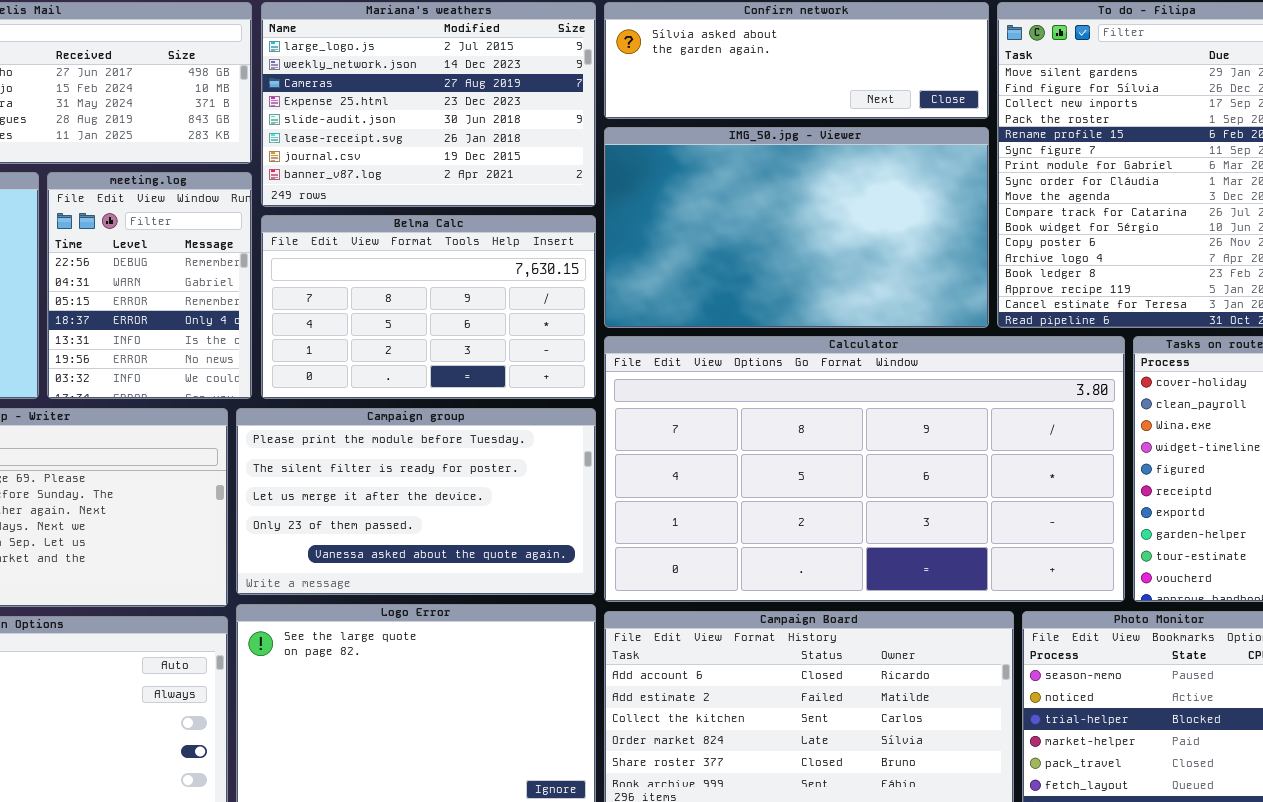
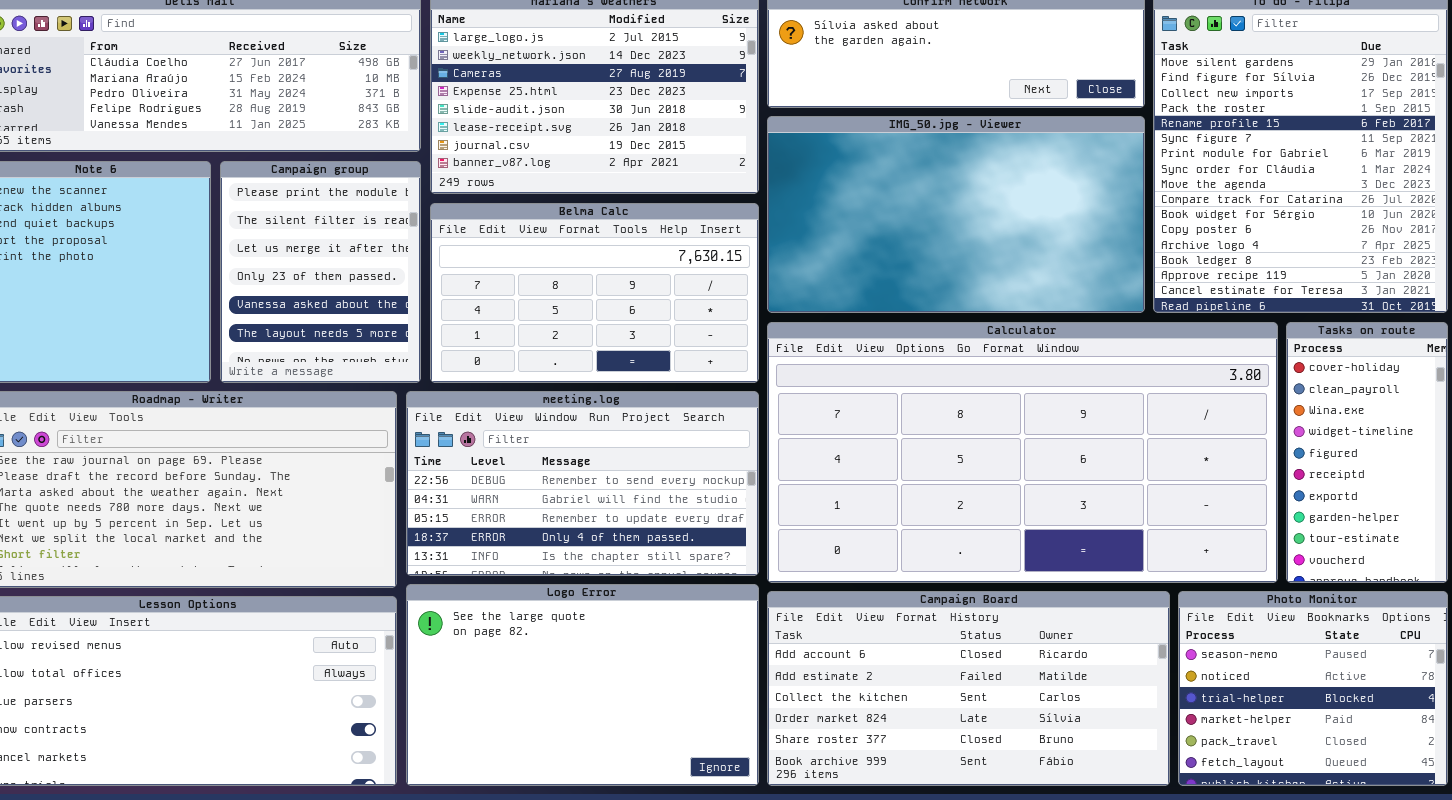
meeting.log: [47,172,252,399] -> [406,391,759,576], moved, resized
Campaign group: [236,408,596,595] -> [220,161,421,383], moved, resized

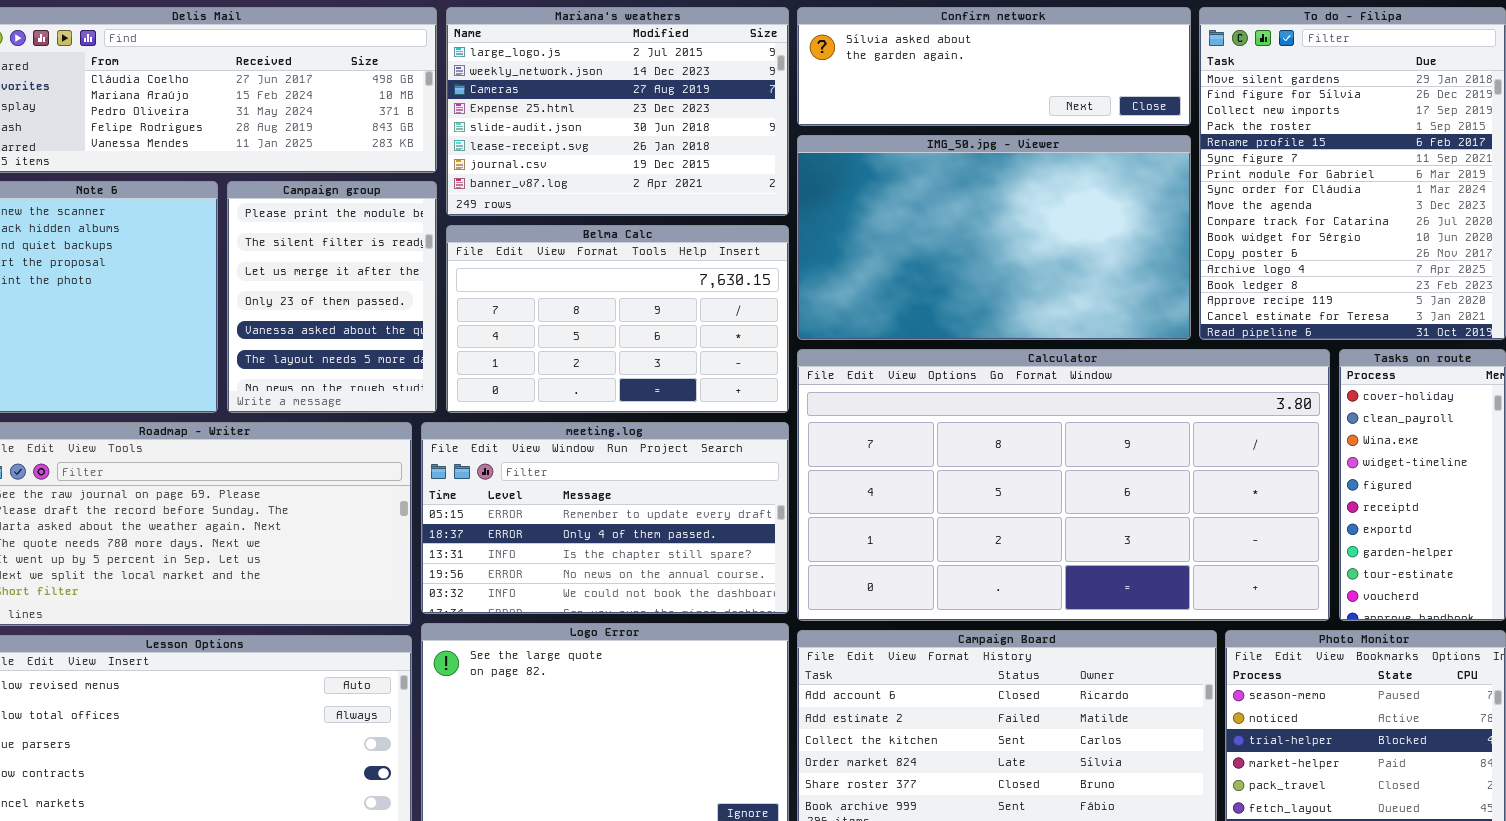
meeting.log: [406,391,759,576] -> [421,422,789,614], scrolled down 2 rows

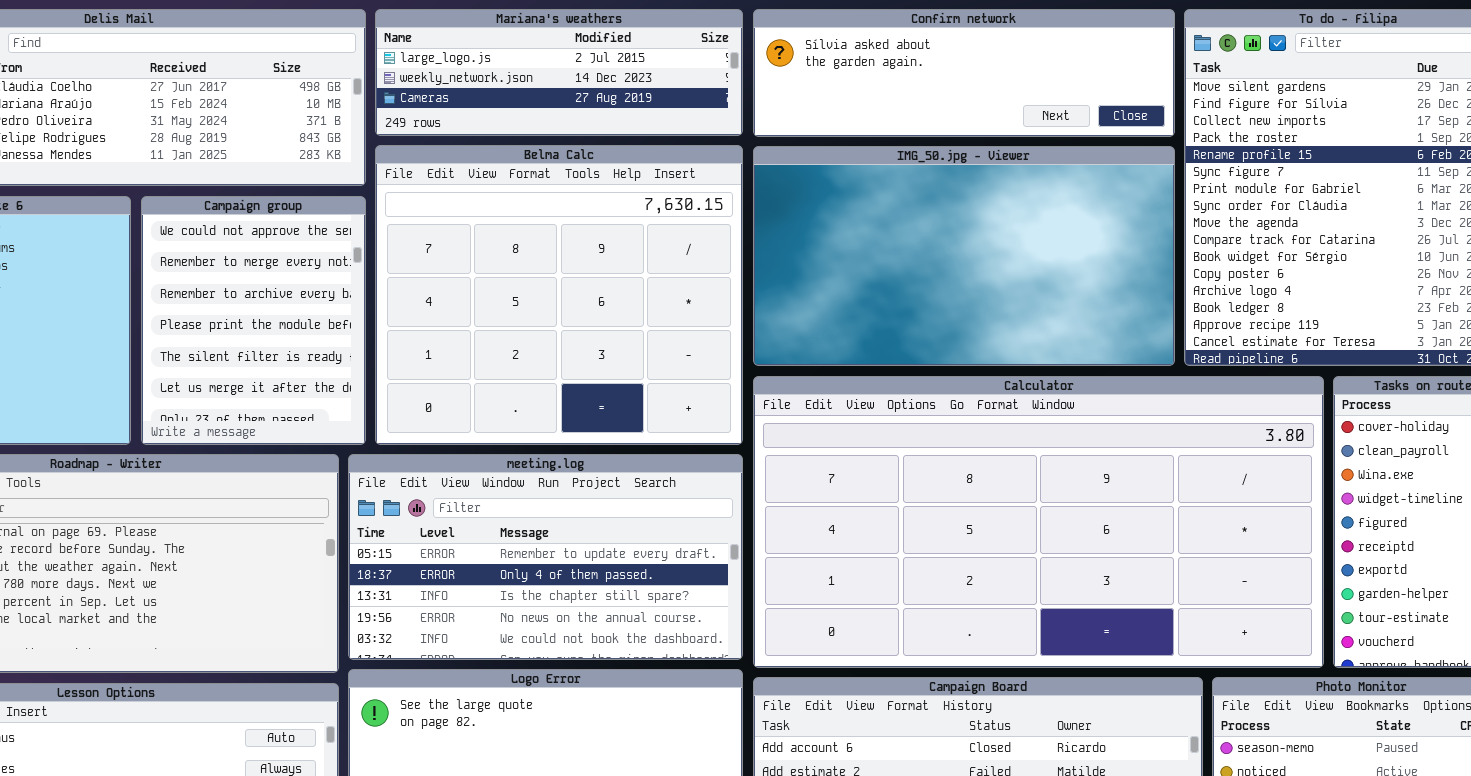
Mariana's weathers: [446,7,789,216] -> [375,9,743,136], resized
Campaign group: [227,181,437,413] -> [141,196,366,445], scrolled up 3 rows
Belma Calc: [446,225,789,413] -> [375,145,743,445], resized

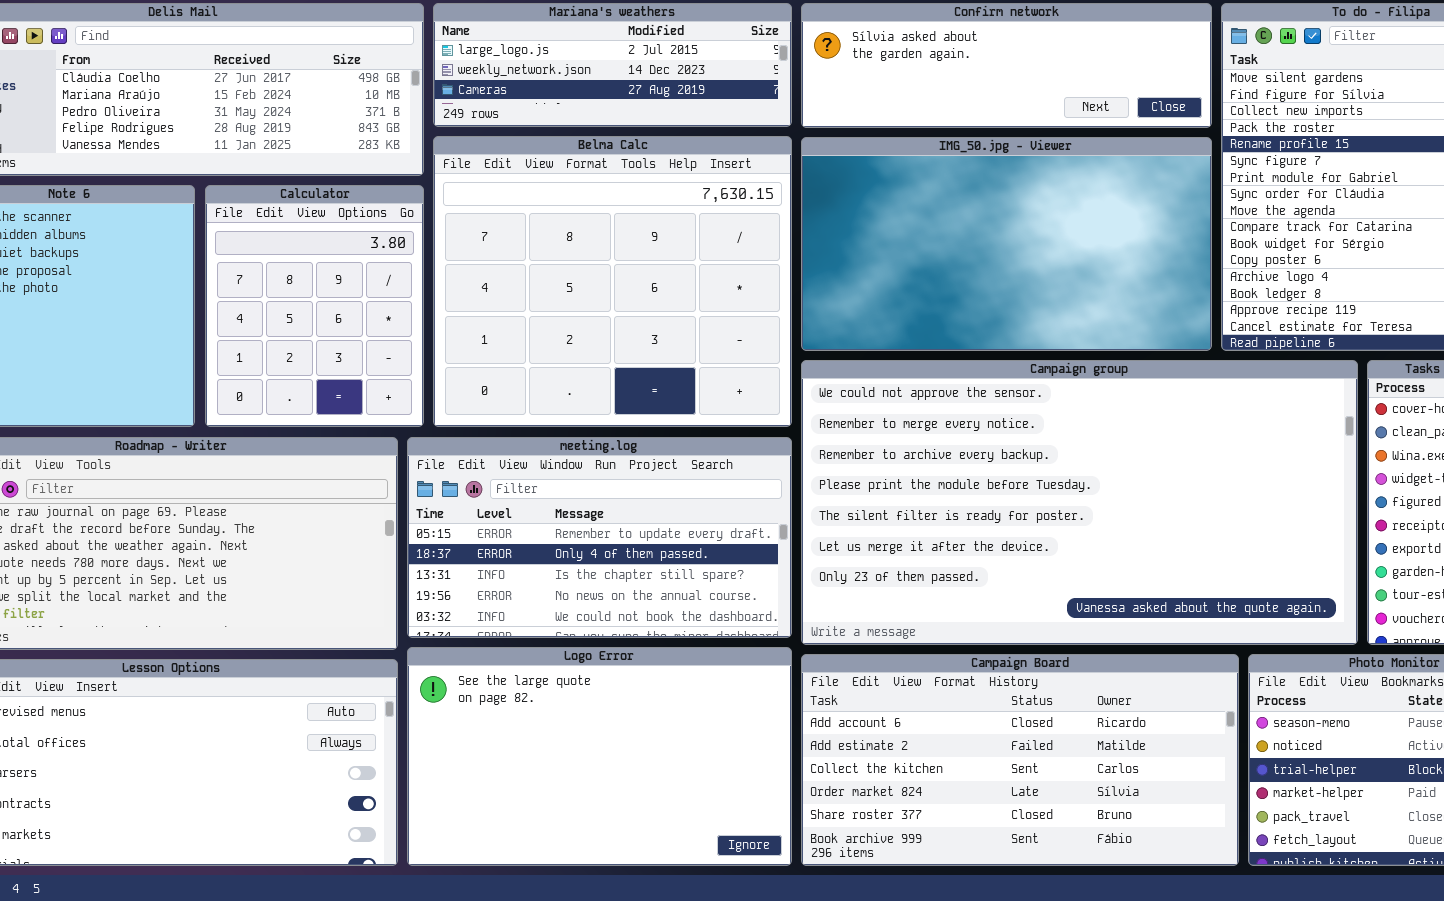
Campaign group: [141,196,366,445] -> [801,360,1358,645], moved, resized
Calculator: [753,376,1324,668] -> [205,185,424,427], moved, resized

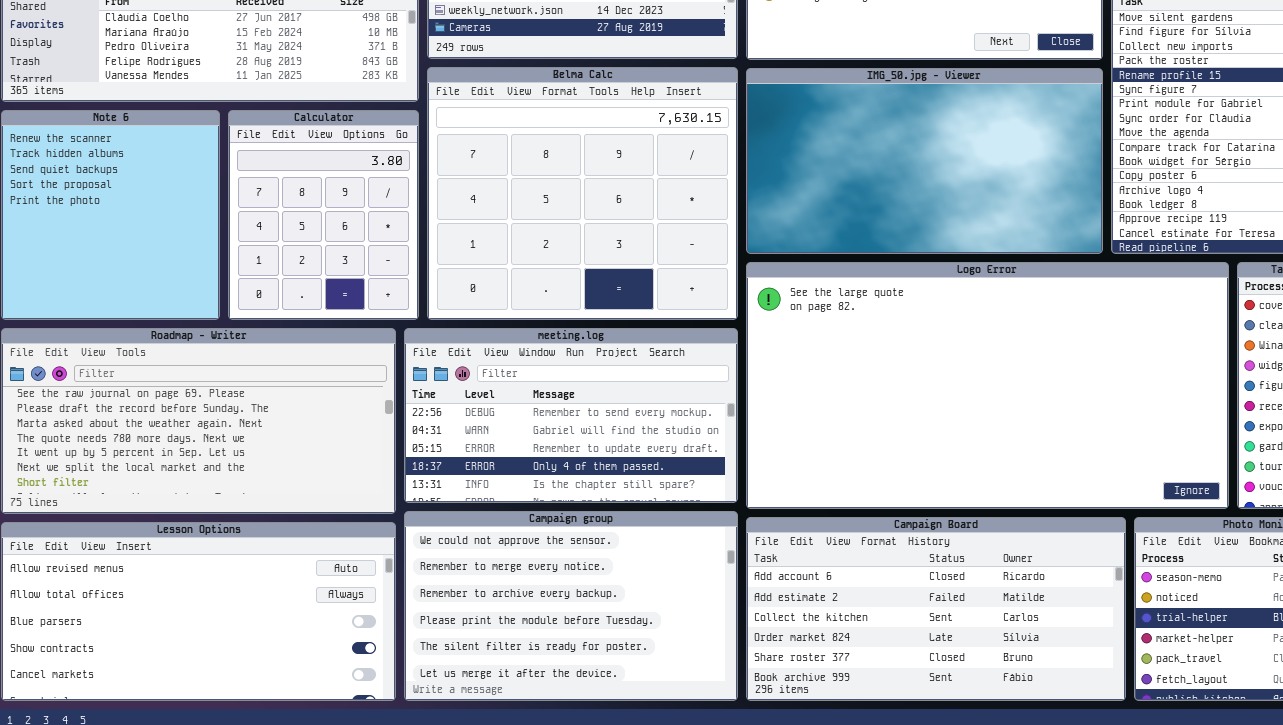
Campaign group: [801,360,1358,645] -> [404,511,738,701], moved, resized
meeting.log: [407,437,792,638] -> [404,328,738,503], scrolled up 2 rows
Logo Error: [407,647,792,866] -> [746,262,1229,509], moved, resized

